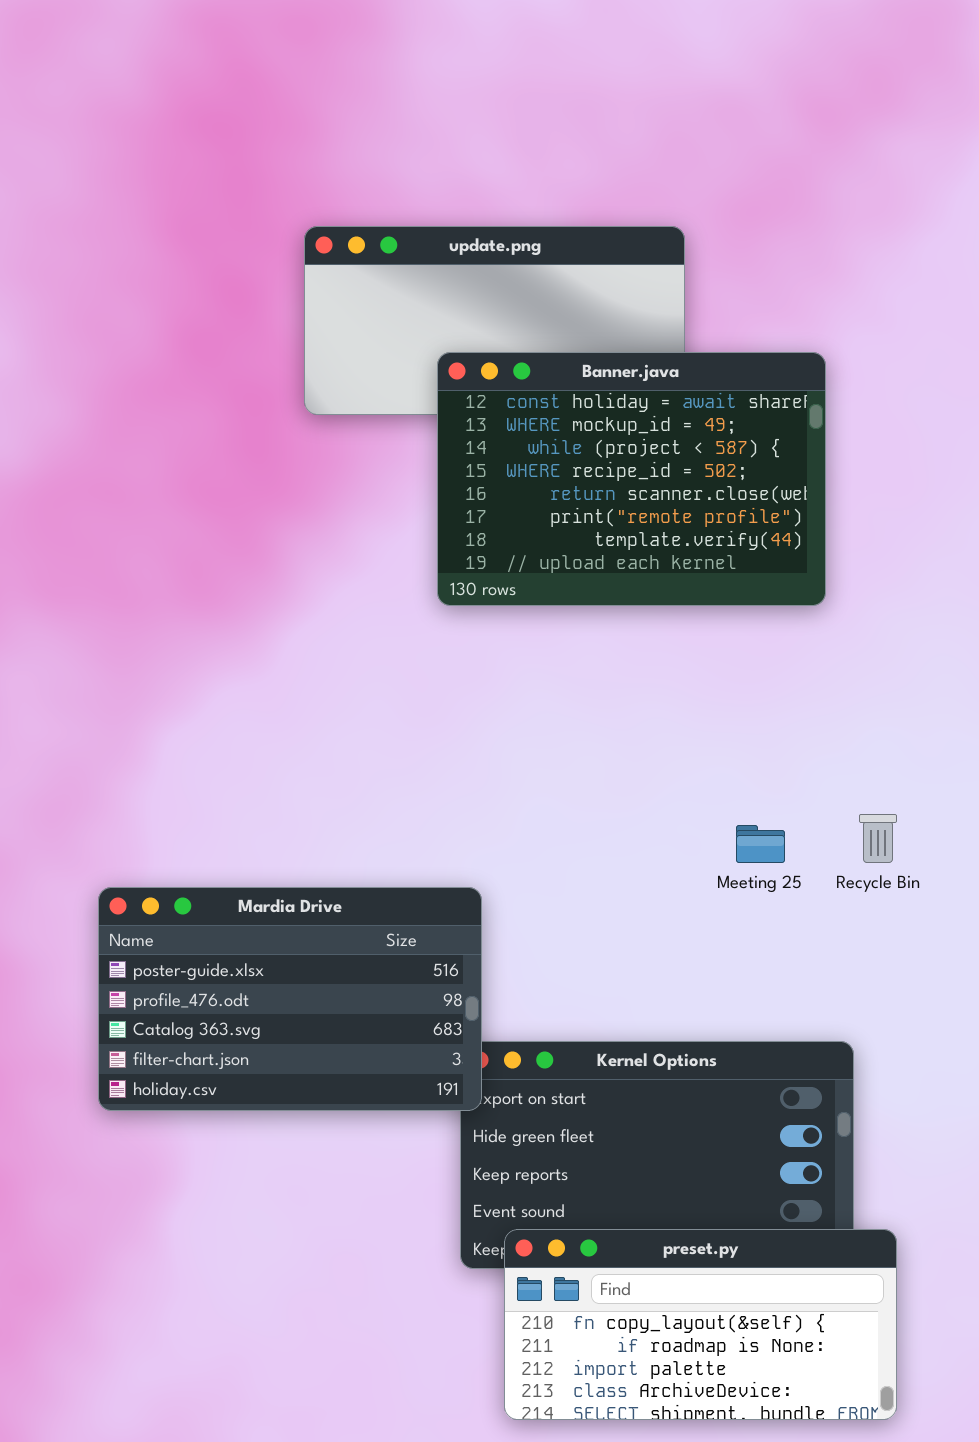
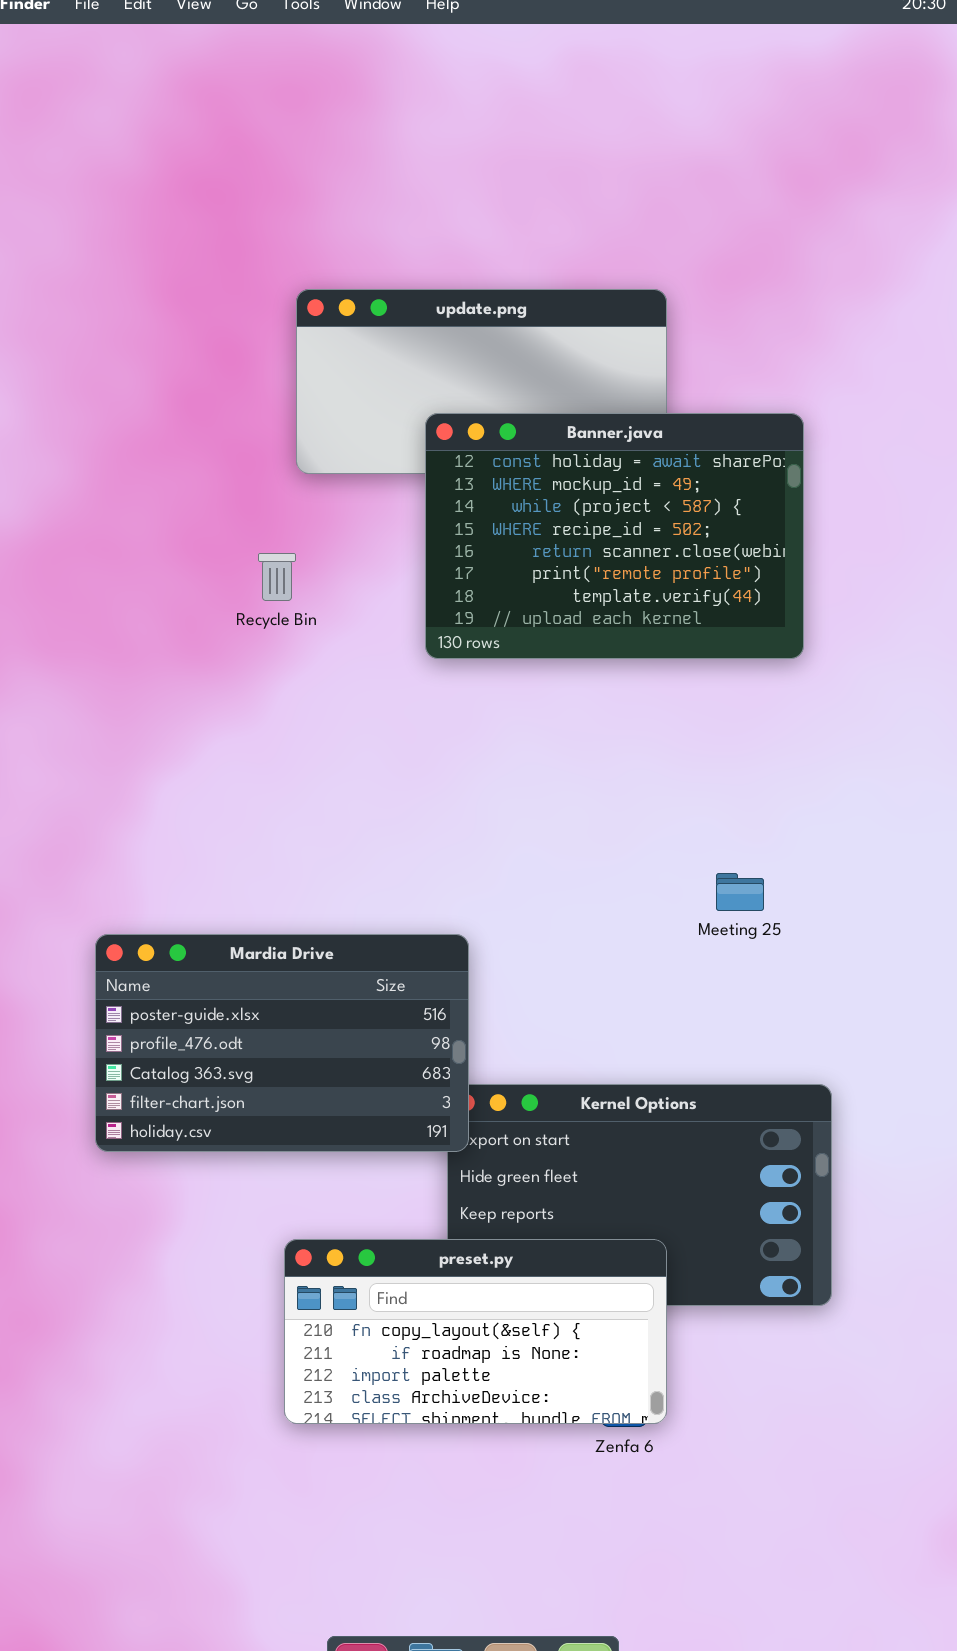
Recycle Bin: [859,814,897,863] -> [258,553,296,601], moved
preset.py: [504,1229,897,1420] -> [284,1239,667,1424], moved

